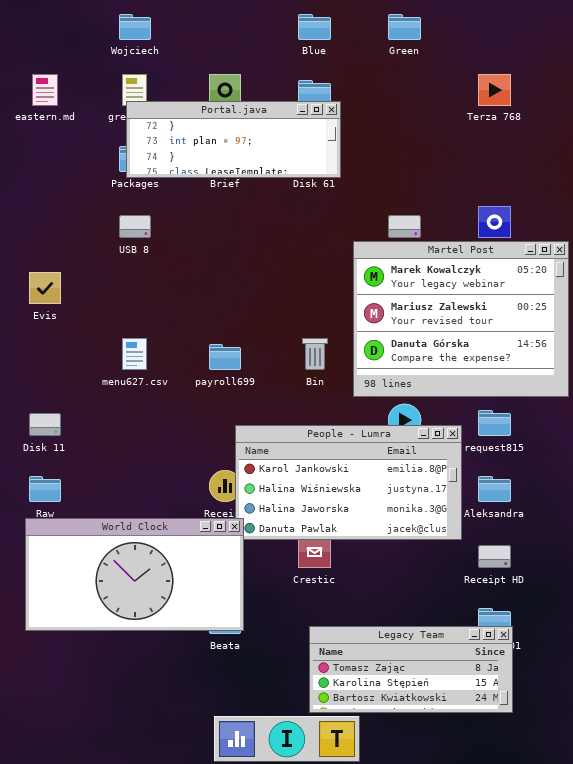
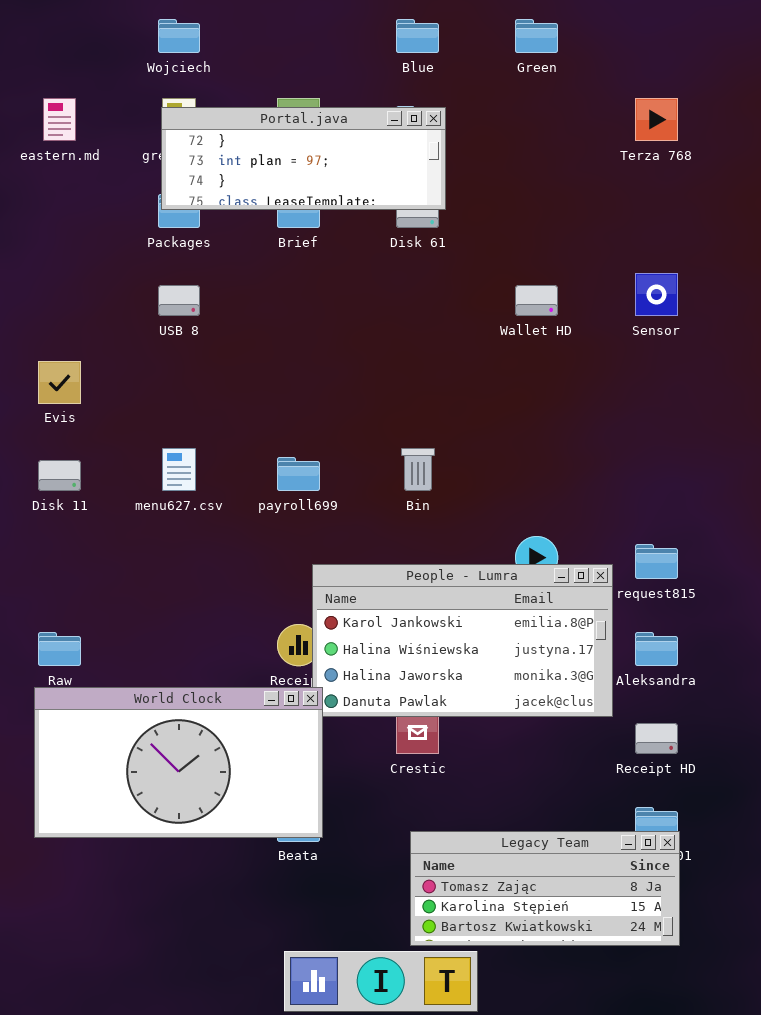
Portal.java: [126,101,341,178] -> [161,107,446,210], moved
Martel Post: [353,241,569,397] -> none, closed
Disk 11: [29,413,61,436] -> [38,460,81,491], moved

